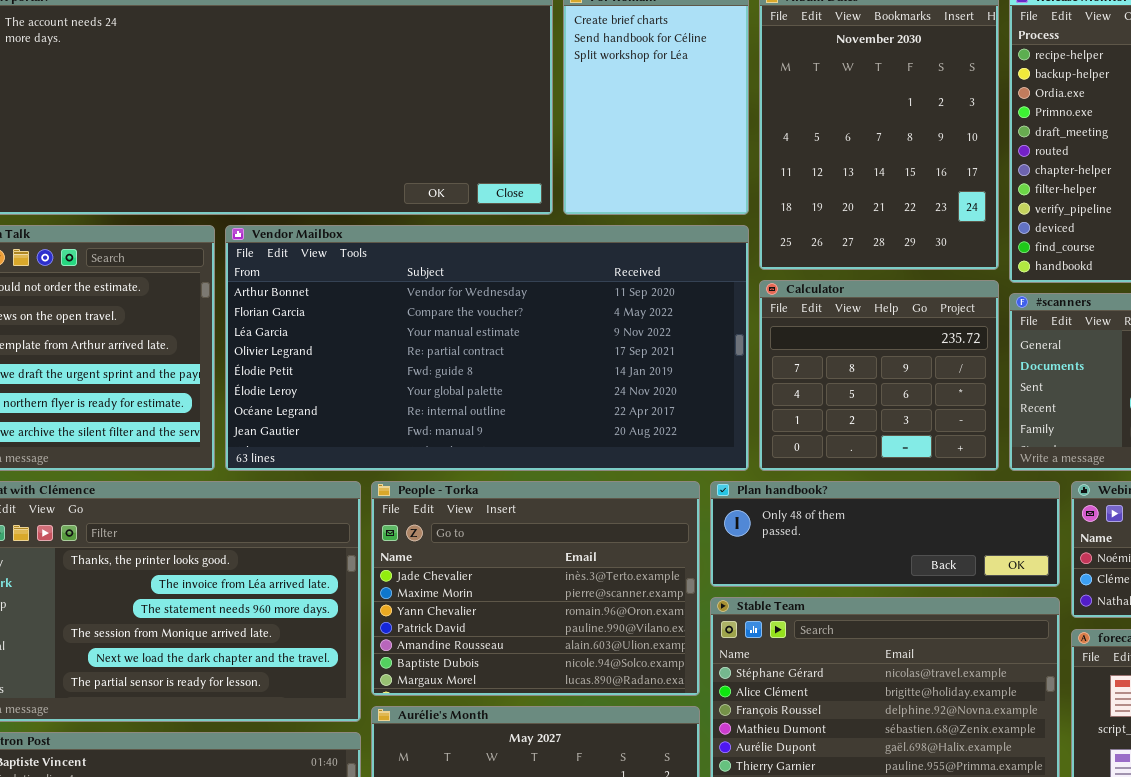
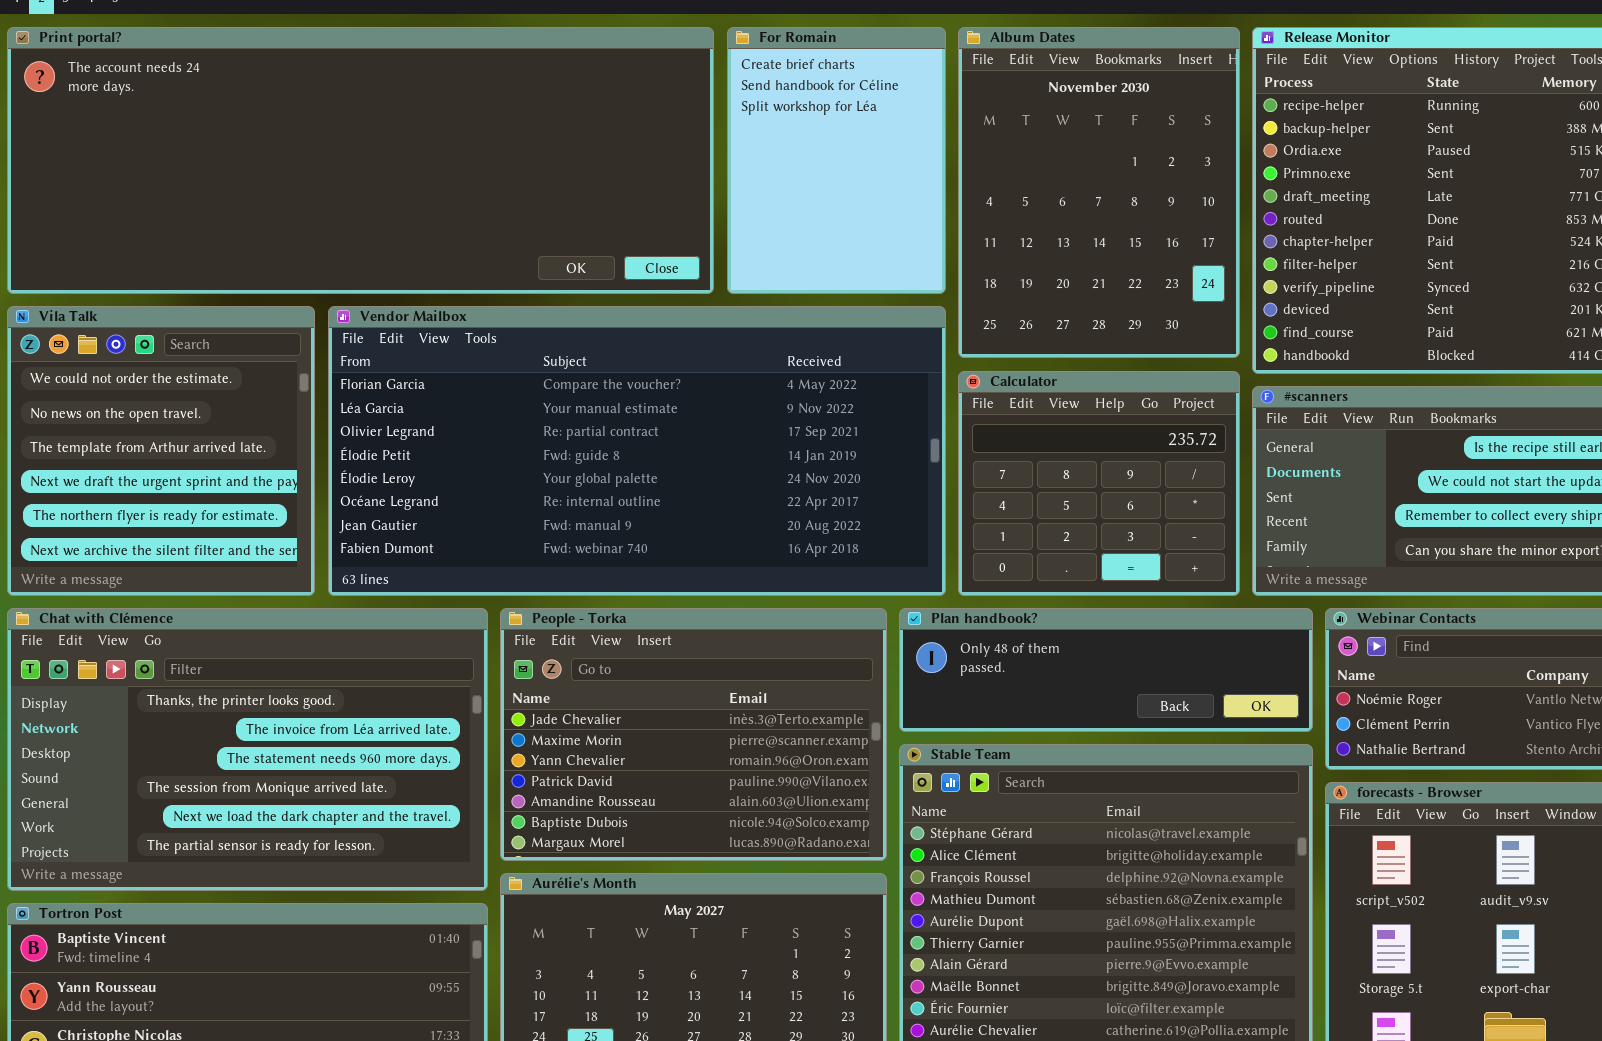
Vendor Mailbox: [225,225,749,471] -> [328,306,946,596], scrolled down 1 row

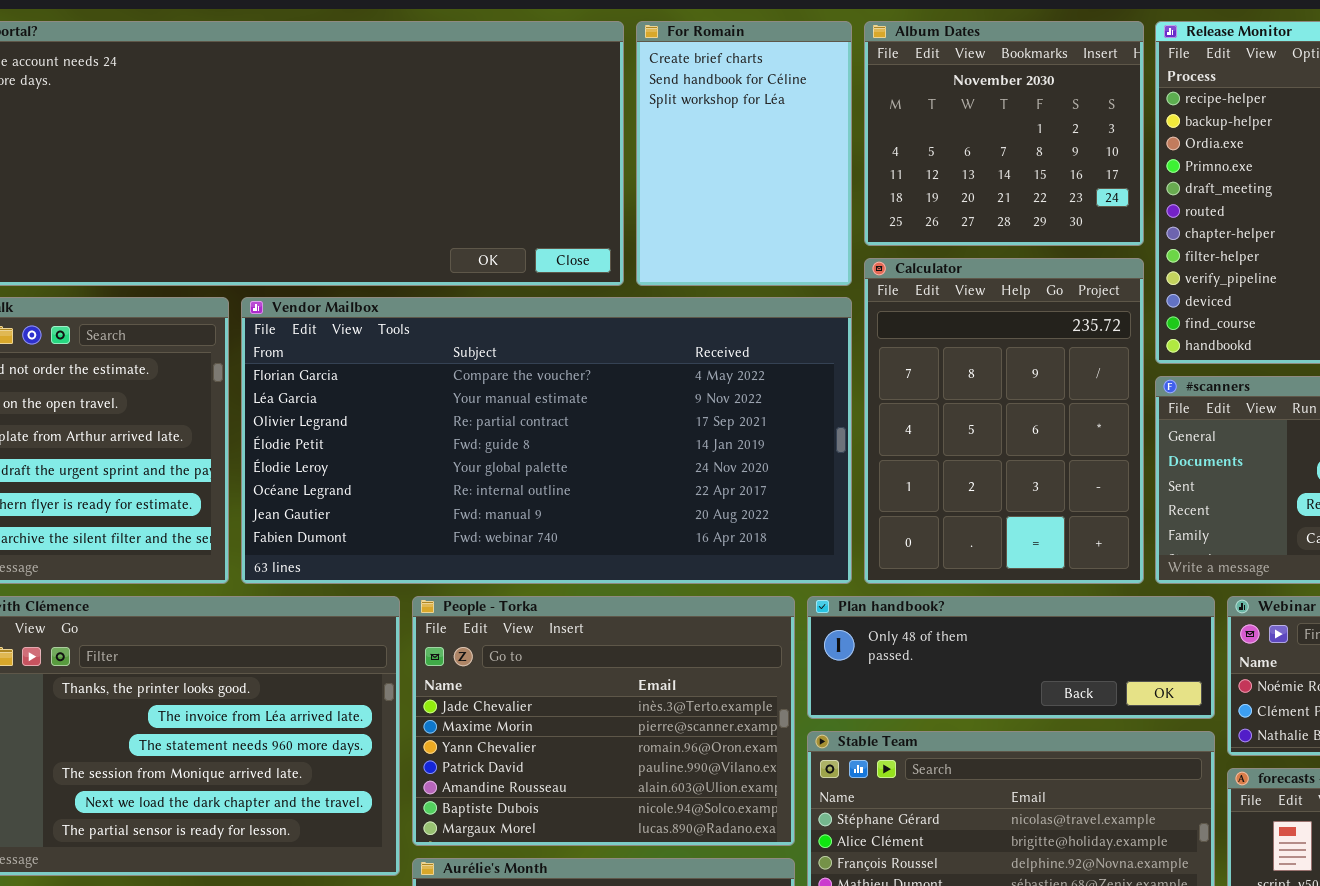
Album Dates: [958,27,1240,358] -> [864,21,1144,246], resized
Calculator: [958,371,1240,596] -> [864,258,1144,584], resized

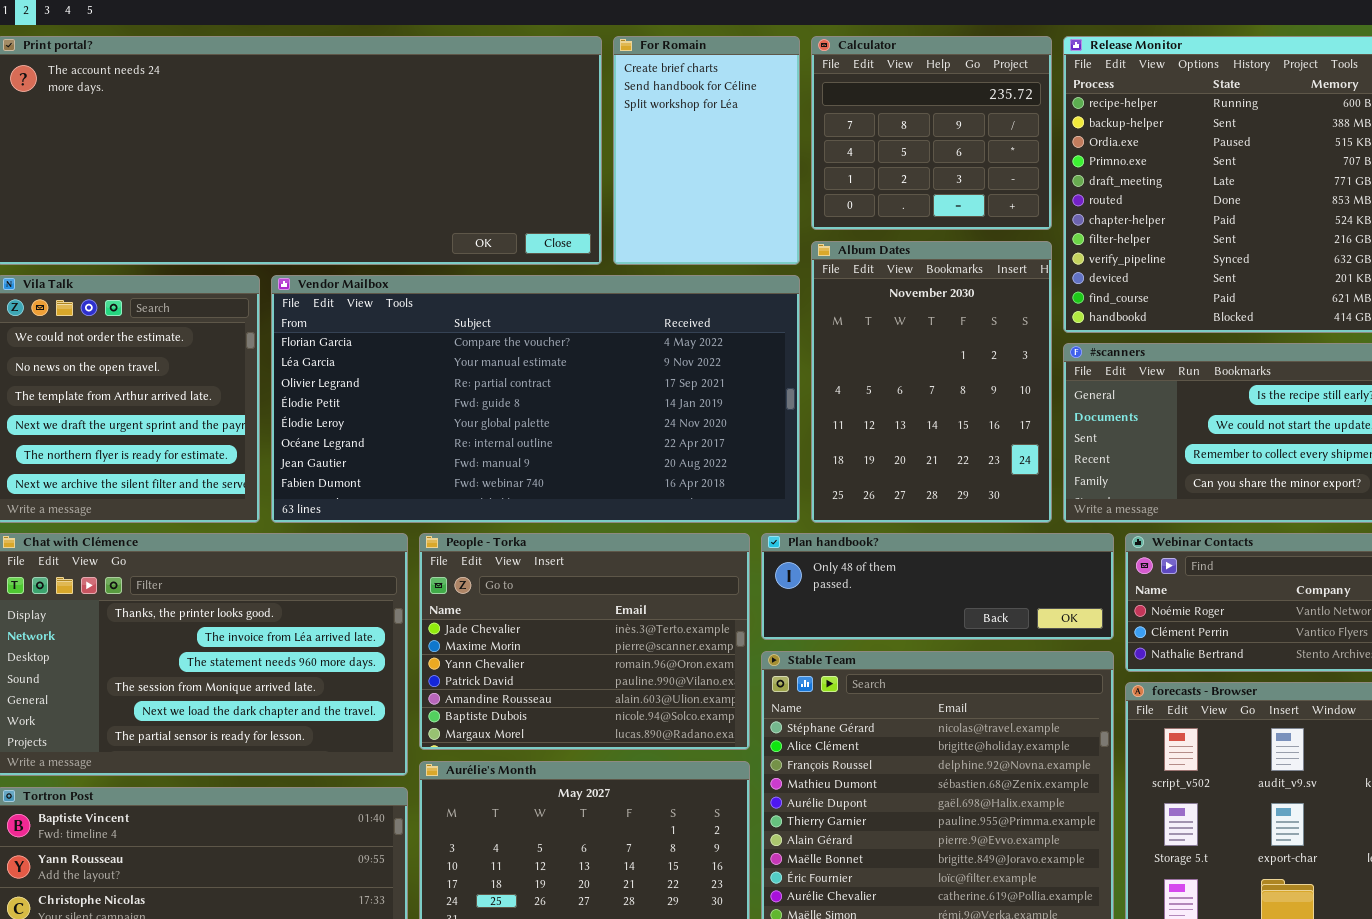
Album Dates: [864,21,1144,246] -> [811,241,1052,523], moved, resized
Calculator: [864,258,1144,584] -> [811,36,1052,230], moved, resized

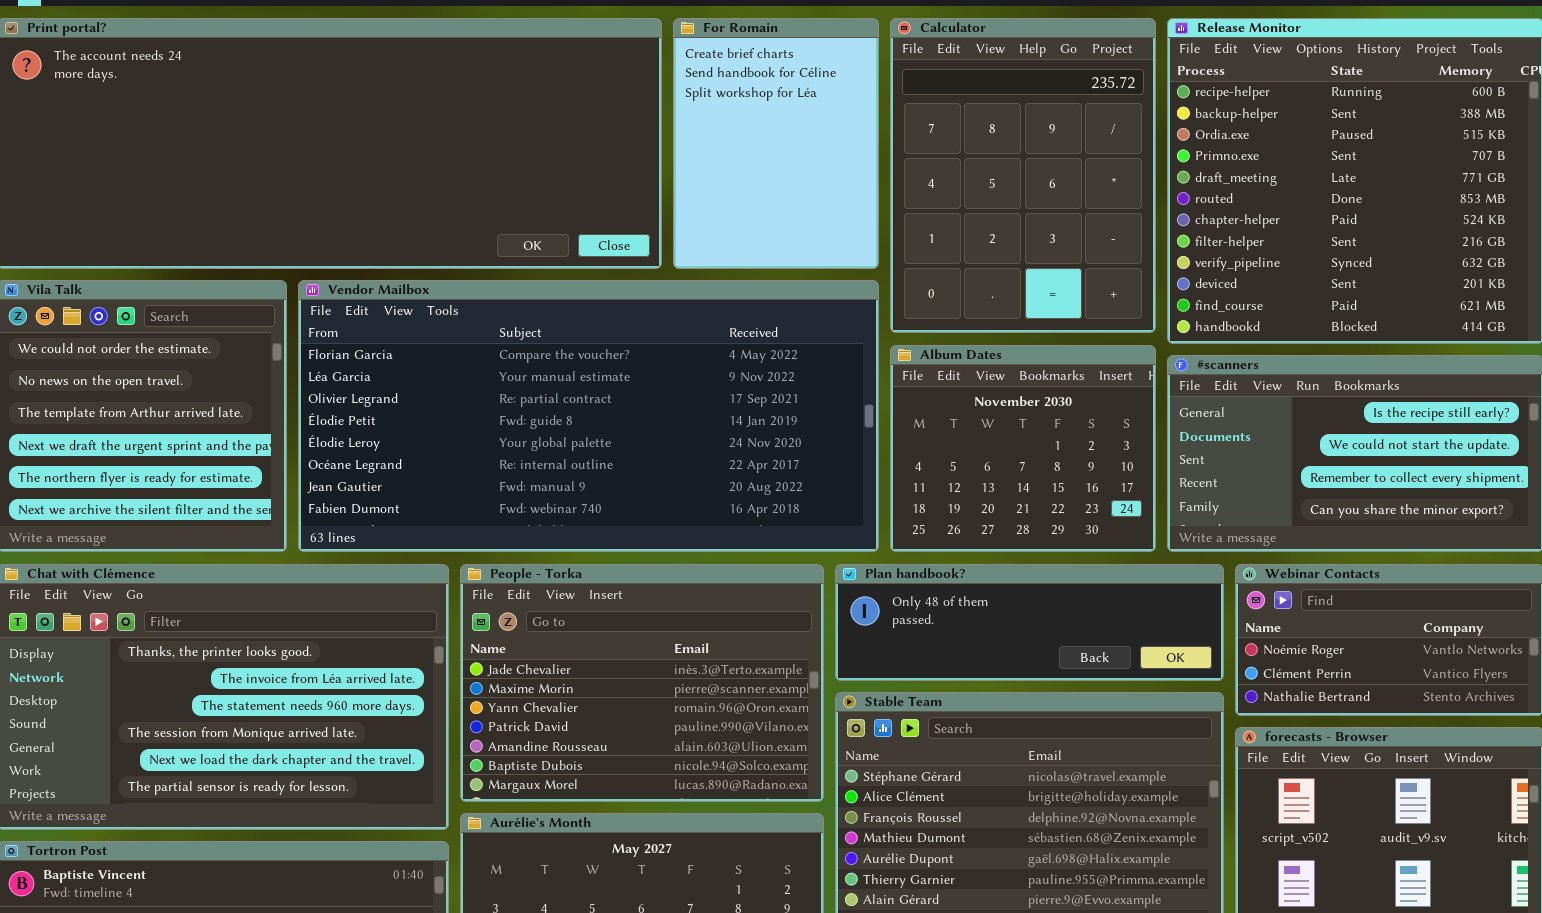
Calculator: [811,36,1052,230] -> [890,18,1156,333], resized
Album Dates: [811,241,1052,523] -> [890,345,1156,552], resized

